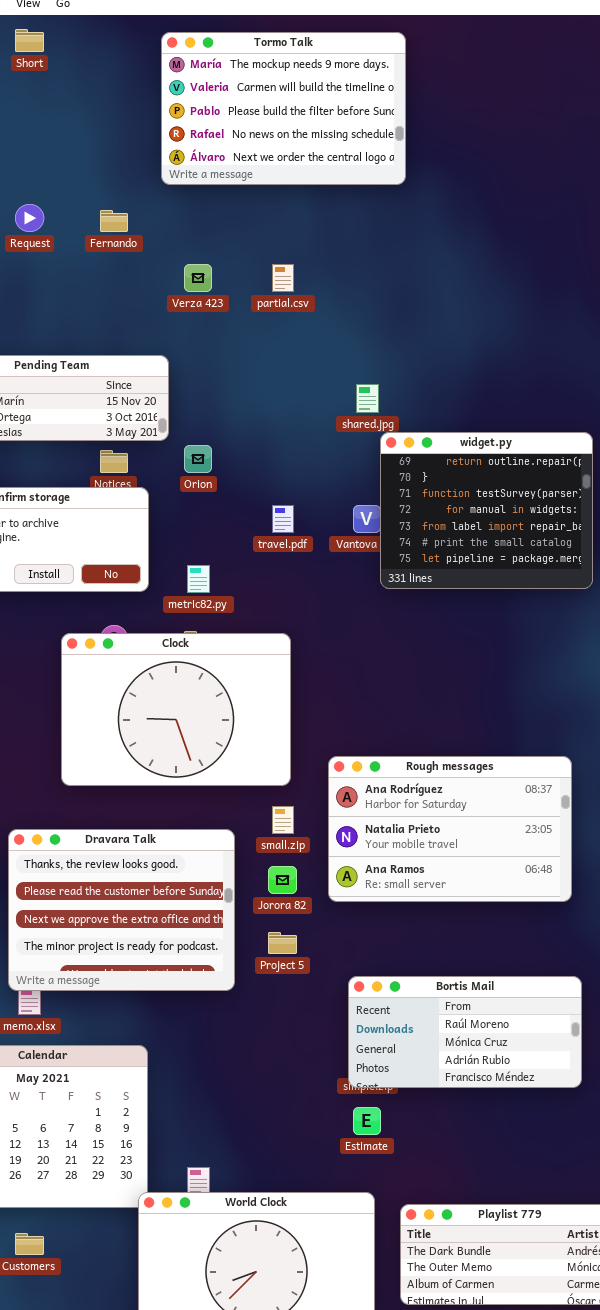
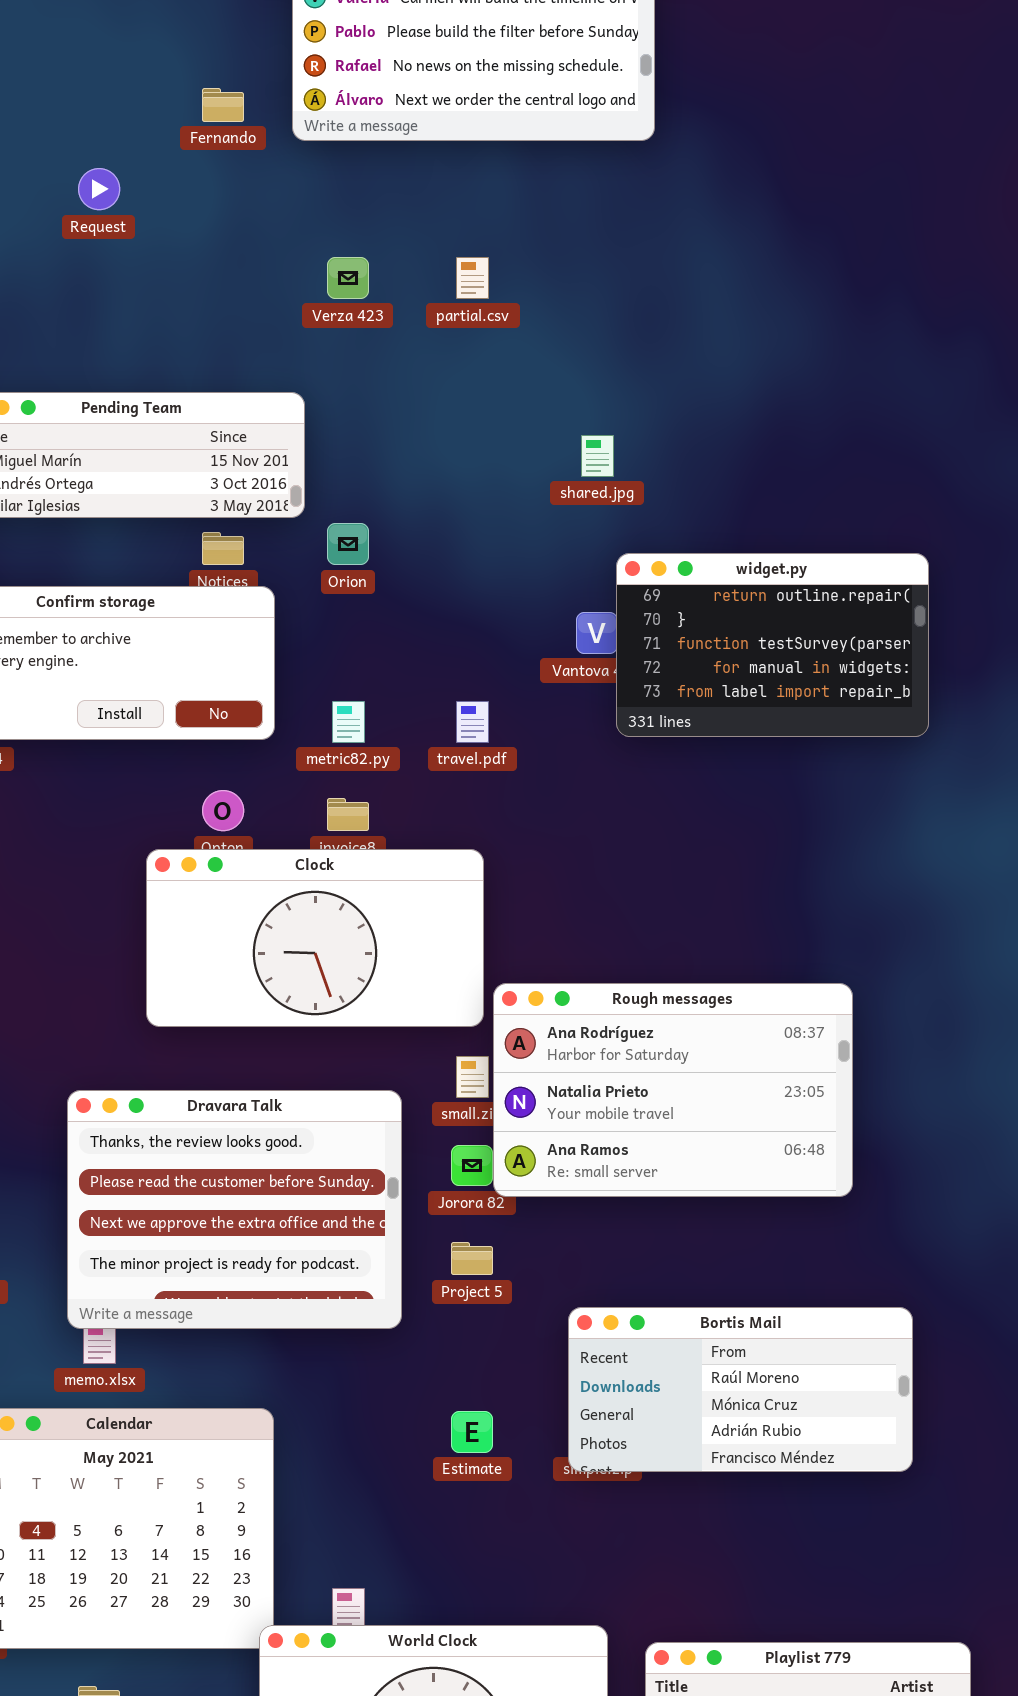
Fernando: [100,210,128,232] -> [202,88,244,122], moved
widget.py: [380,432,593,589] -> [616,553,929,737], resized
travel.pdf: [272,505,294,533] -> [456,701,489,743], moved
Clock: [61,633,291,786] -> [146,849,484,1027], resized
Rough messages: [328,756,572,902] -> [493,983,853,1197], moved
Estimate: [353,1107,381,1135] -> [451,1411,493,1453], moved

